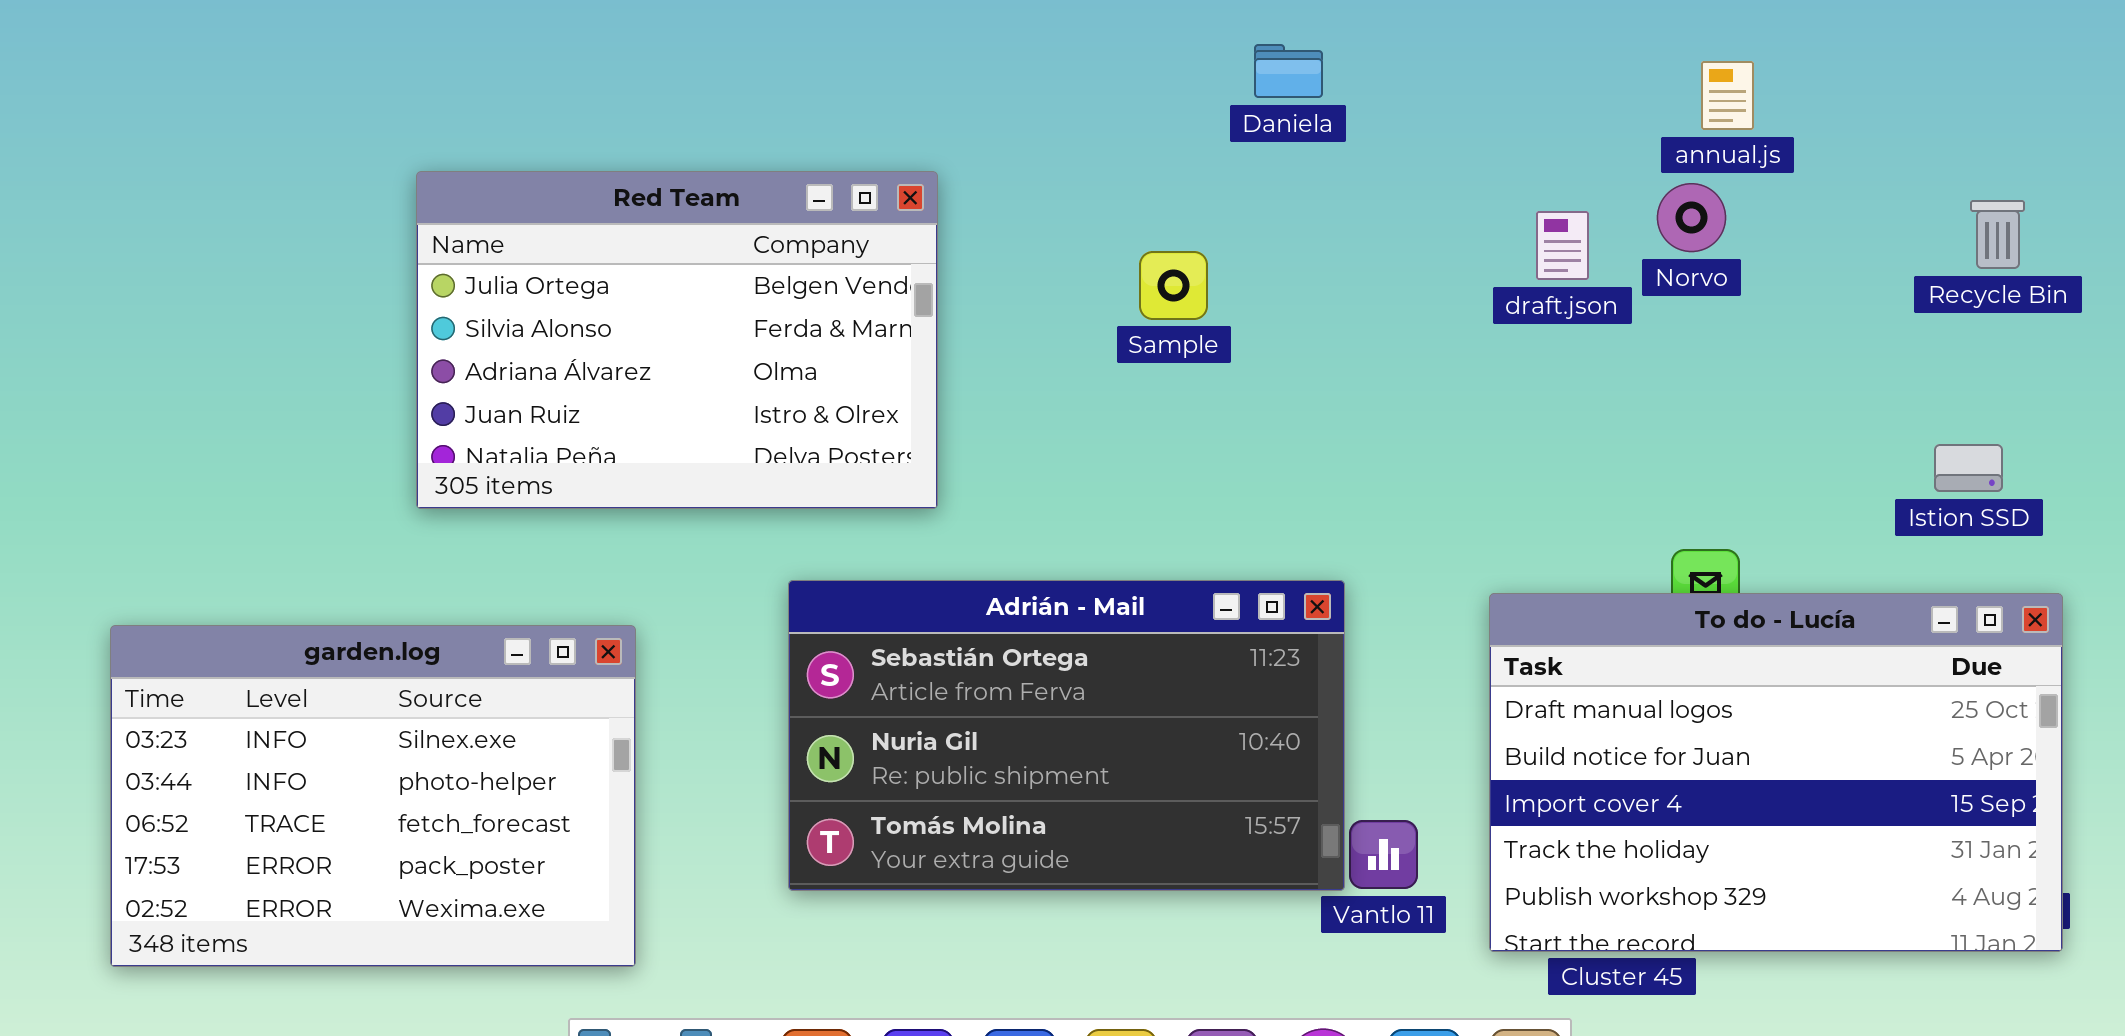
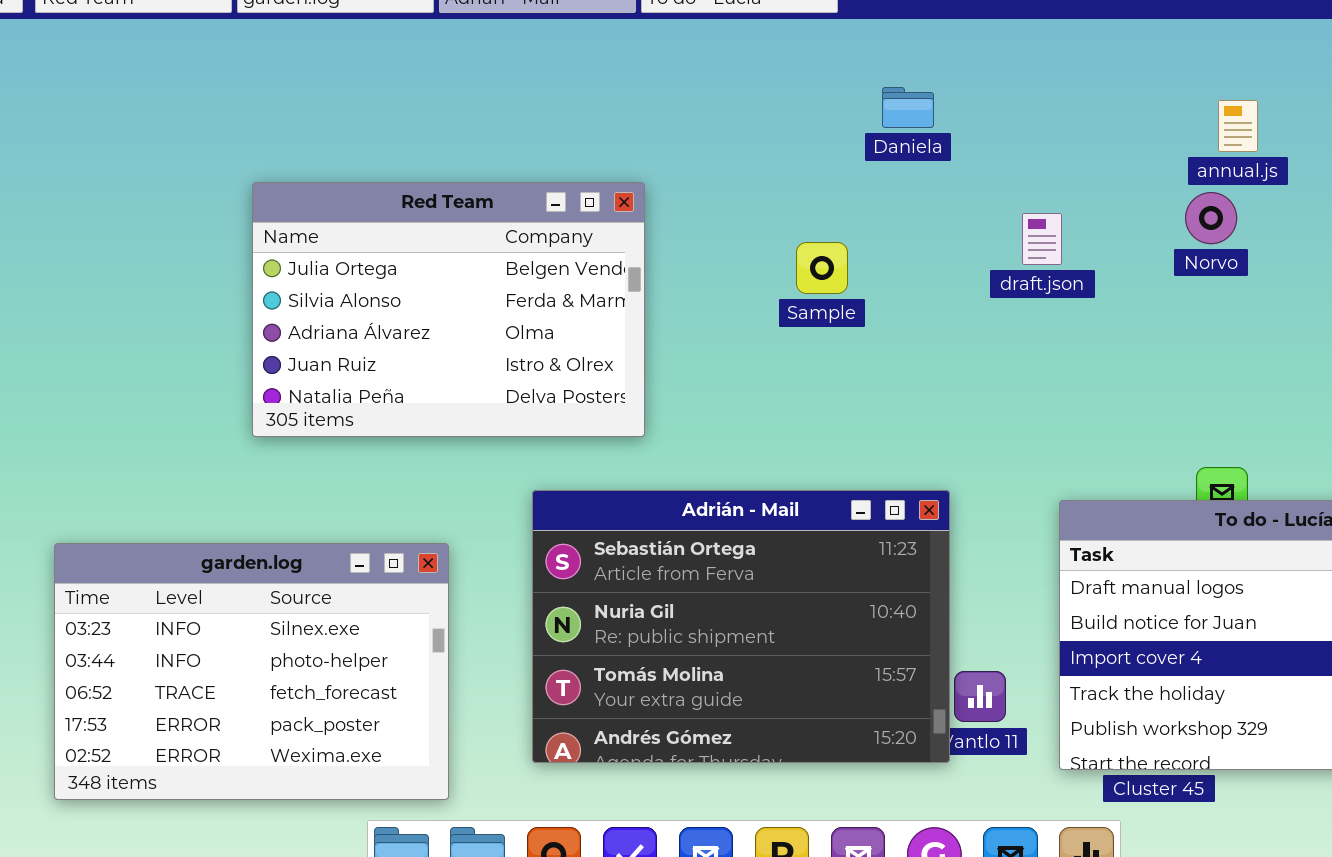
draft.json: [1536,211,1589,280] -> [1022,213,1062,265], moved
Adrián - Mail: [788,580,1345,891] -> [532,490,950,763], resized
garden.log: [110,625,636,967] -> [54,543,449,800], moved

